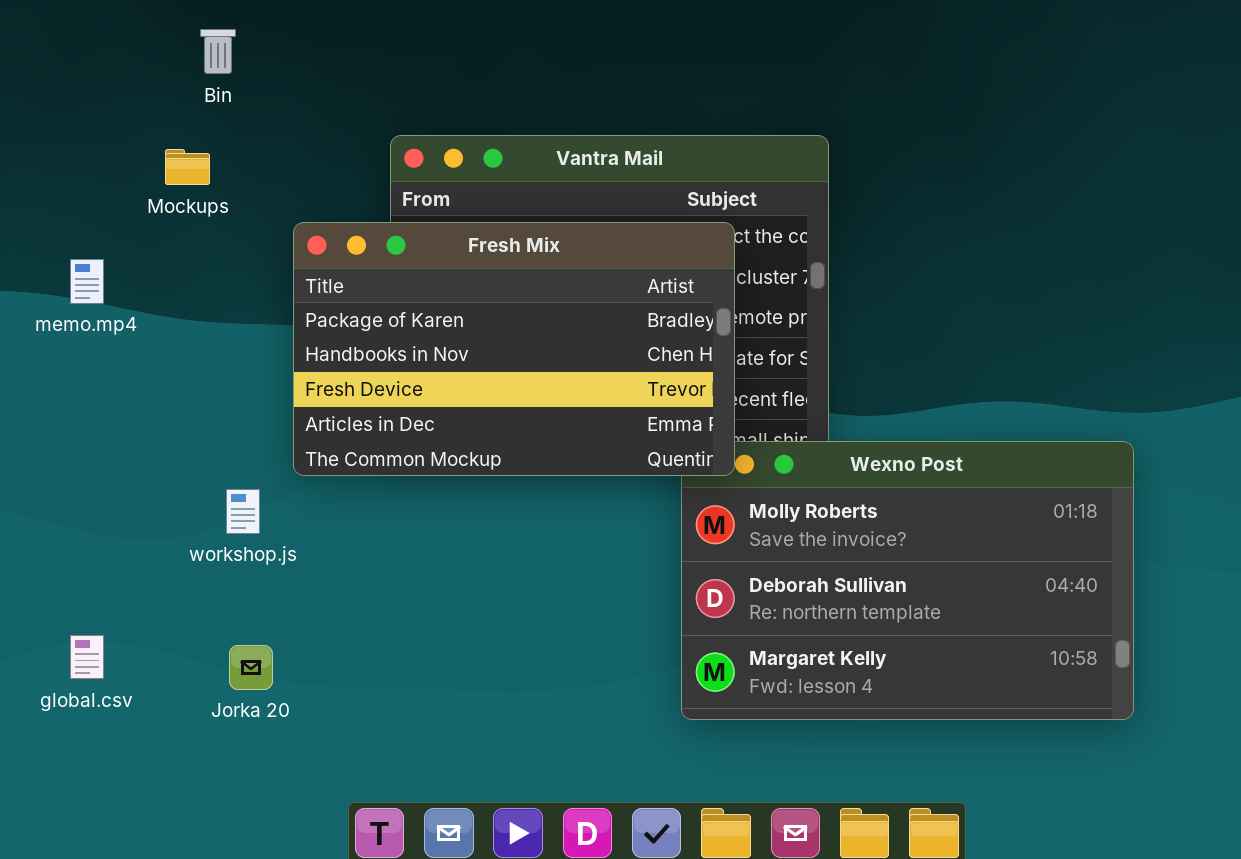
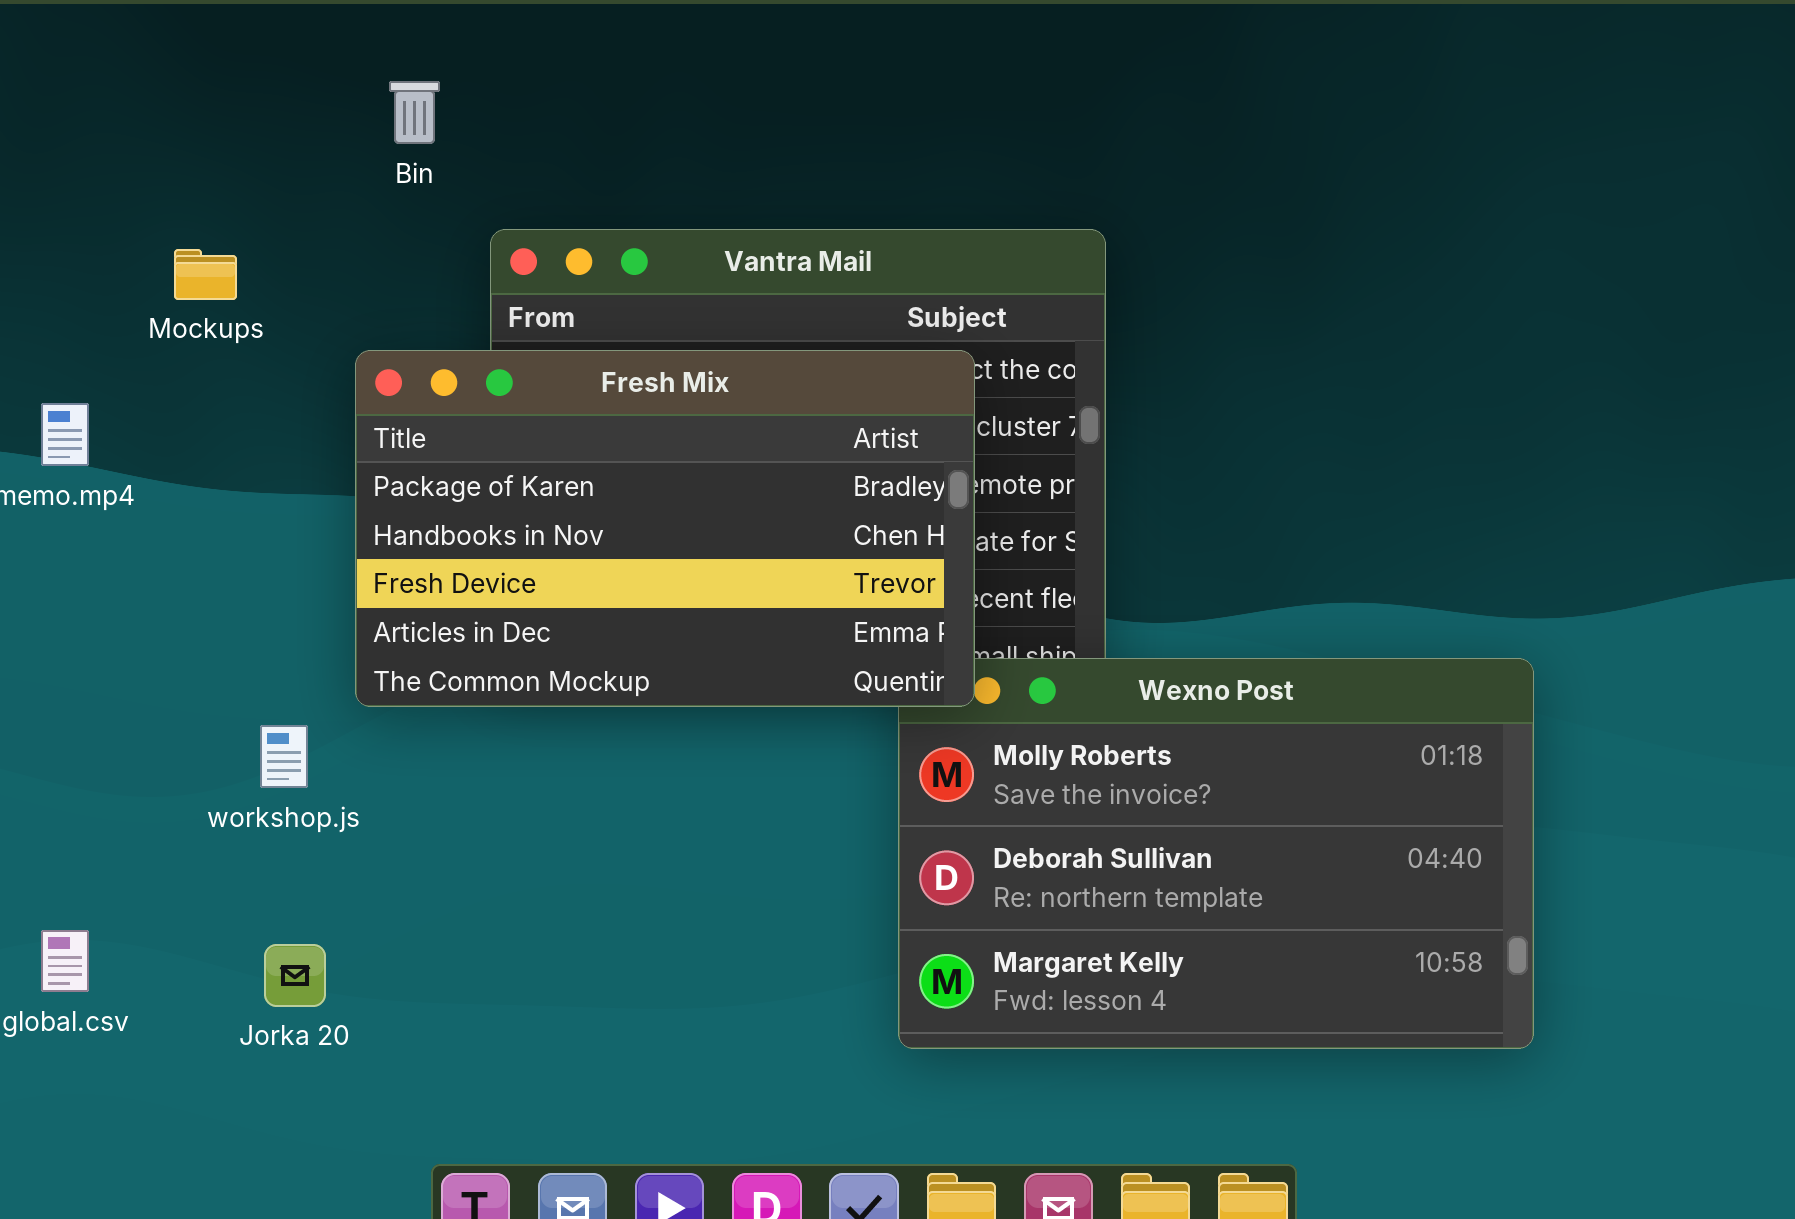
Bin: [200,29,236,74] -> [389,81,440,144], moved

